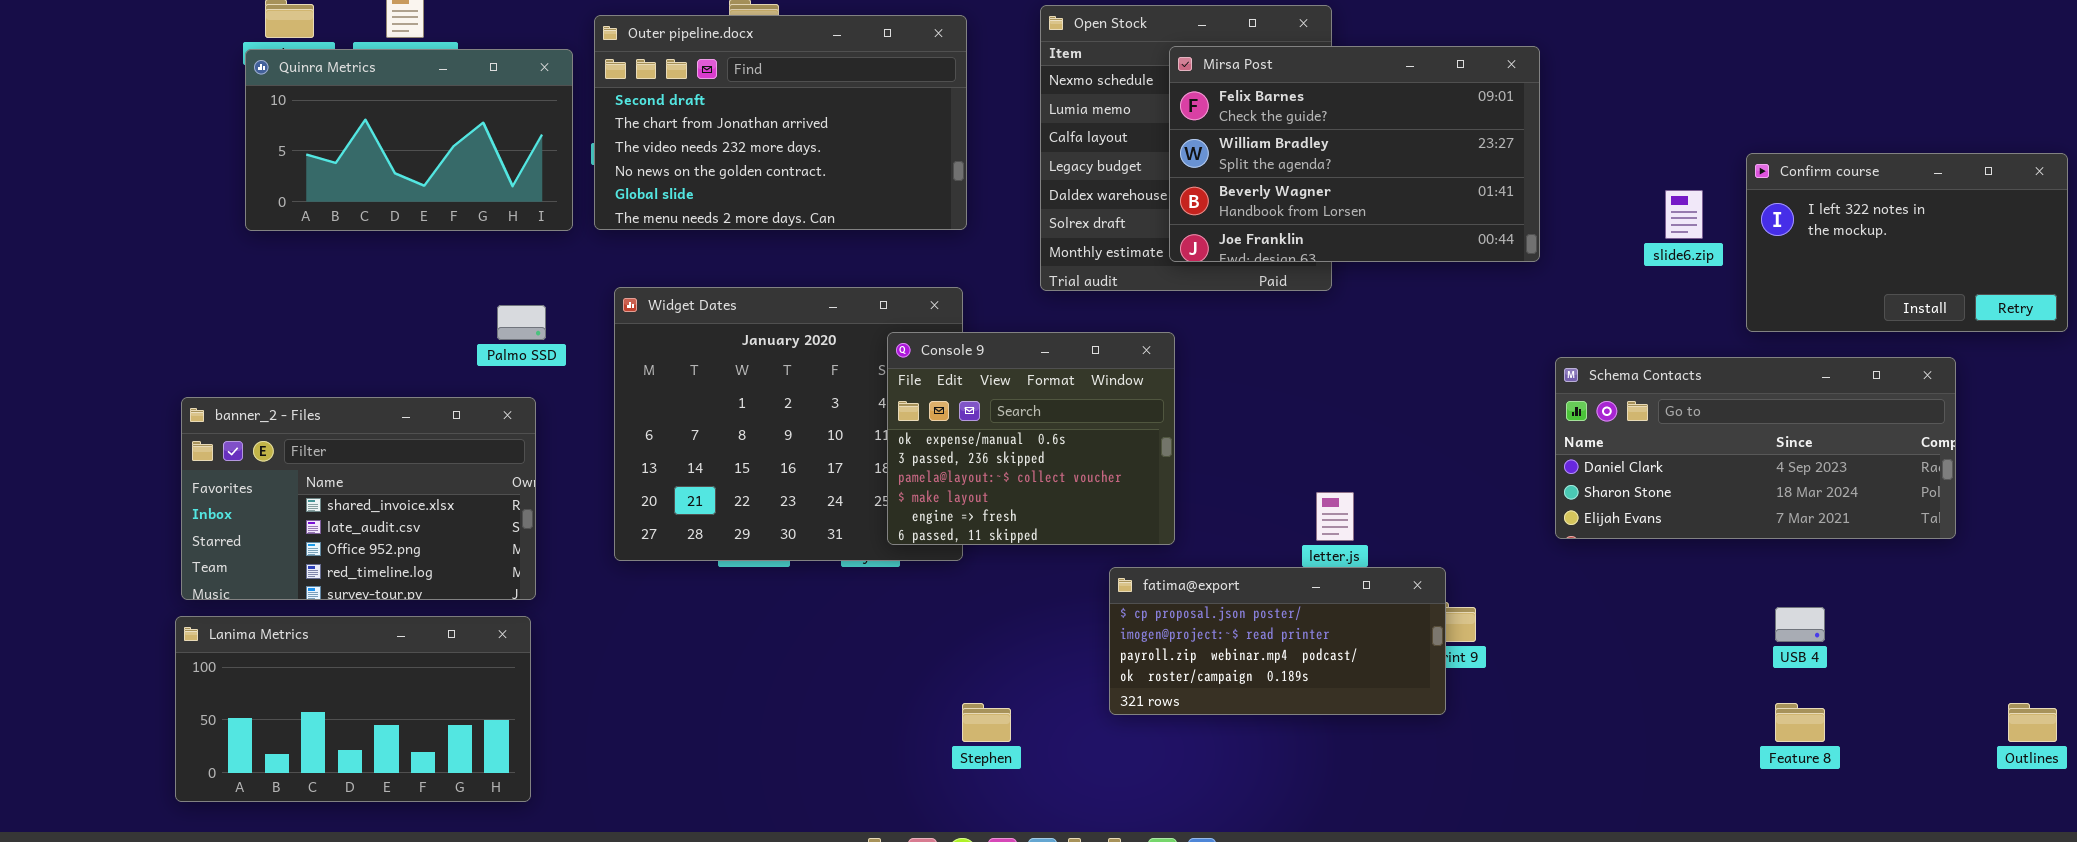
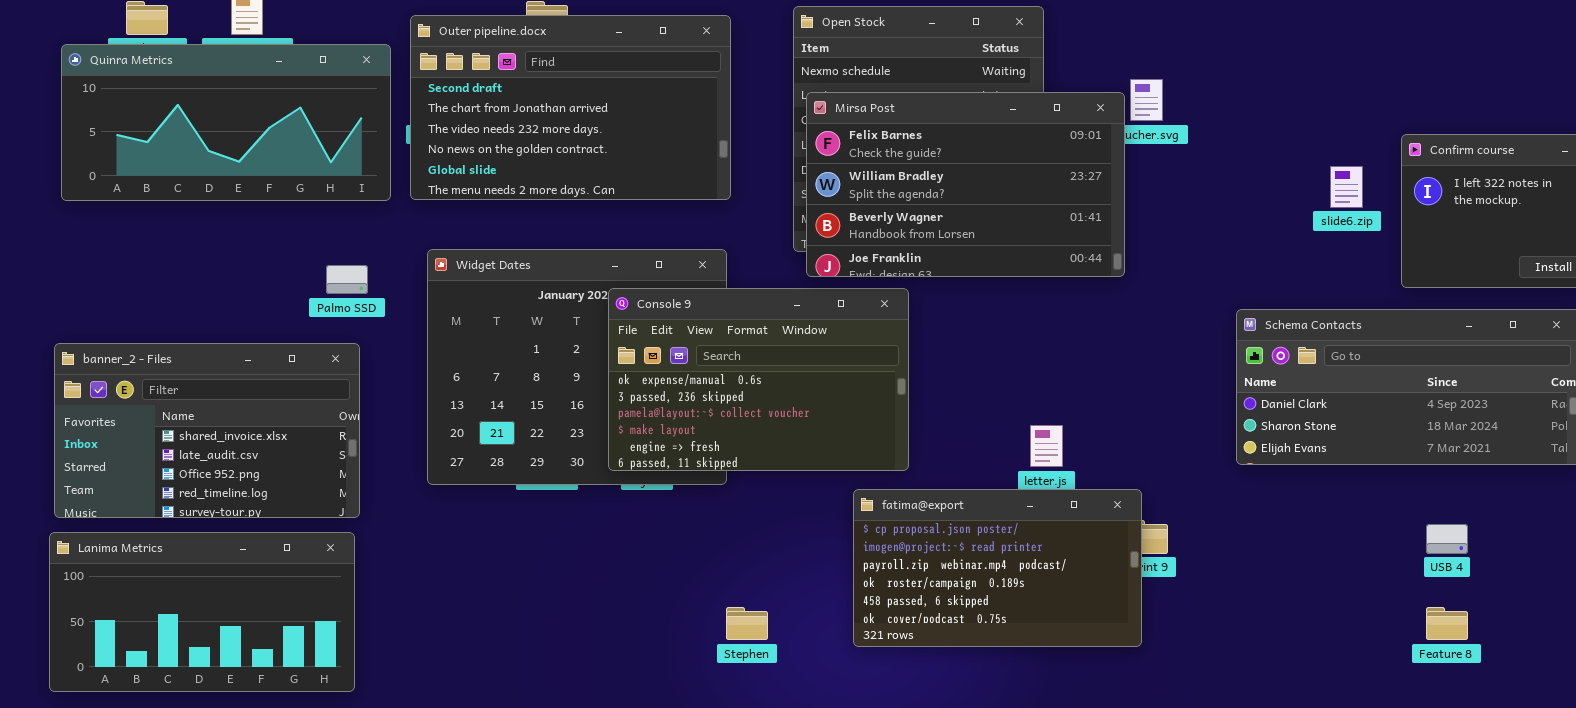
Mirsa Post: [1169,46,1540,262] -> [806,92,1125,277], moved
Quinra Metrics: [245,49,573,231] -> [61,44,391,201], resized
Console 9: [887,332,1175,545] -> [608,288,909,471], resized
fatima@export: [1109,567,1446,715] -> [853,489,1142,647], resized

